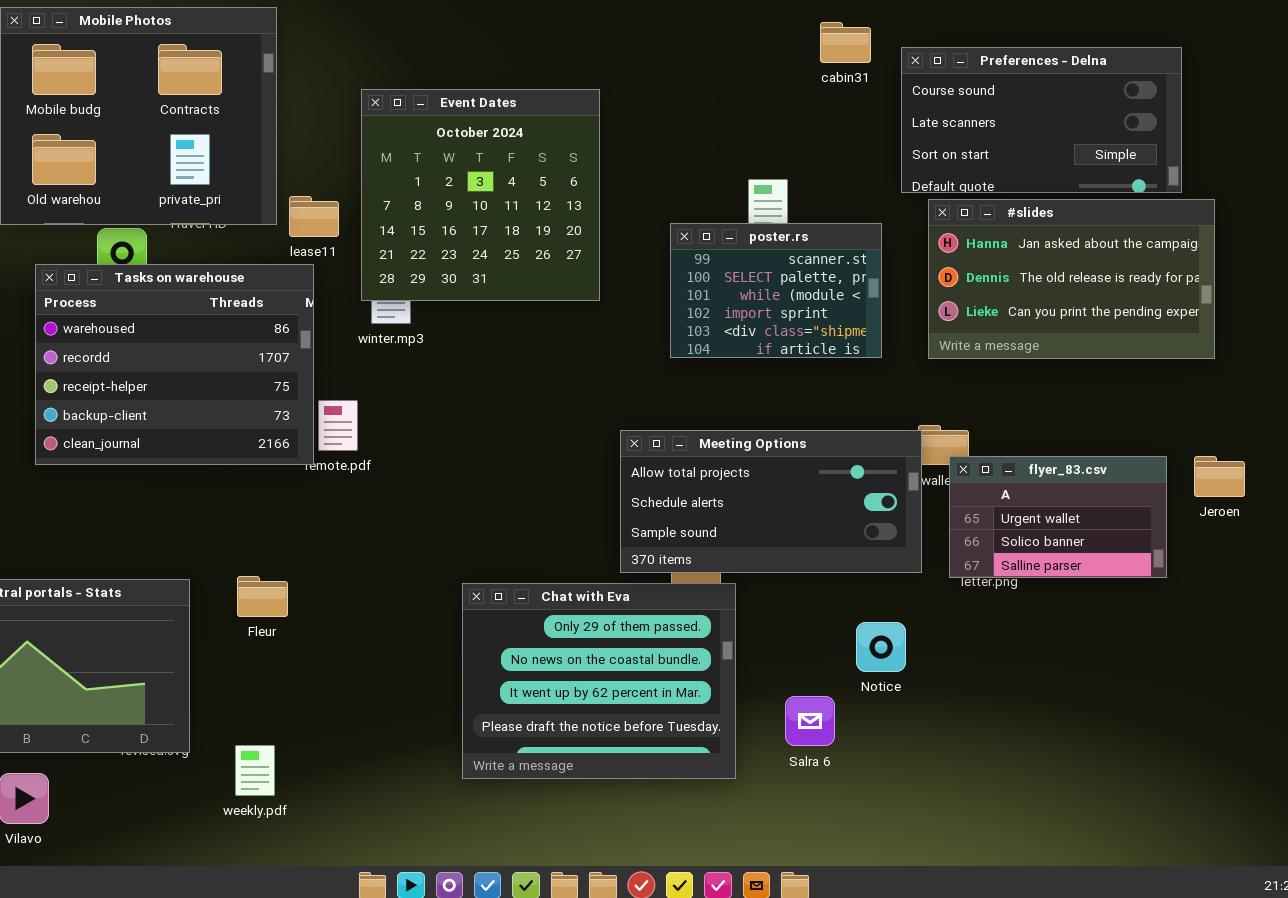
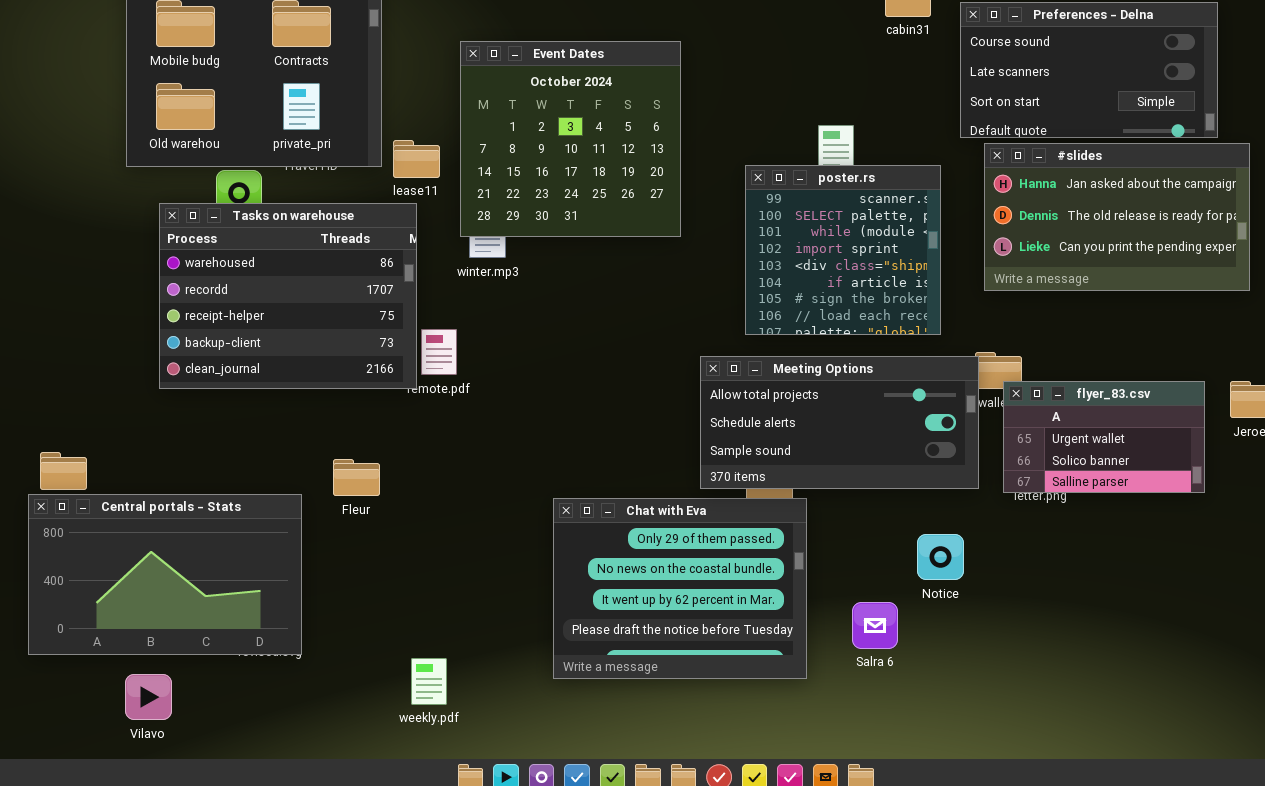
poster.rs: [670,223,882,358] -> [745,165,941,335], resized
Fleur: [237,576,288,617] -> [333,459,380,496], moved
weekly.pdf: [235,745,275,796] -> [411,658,447,705], moved

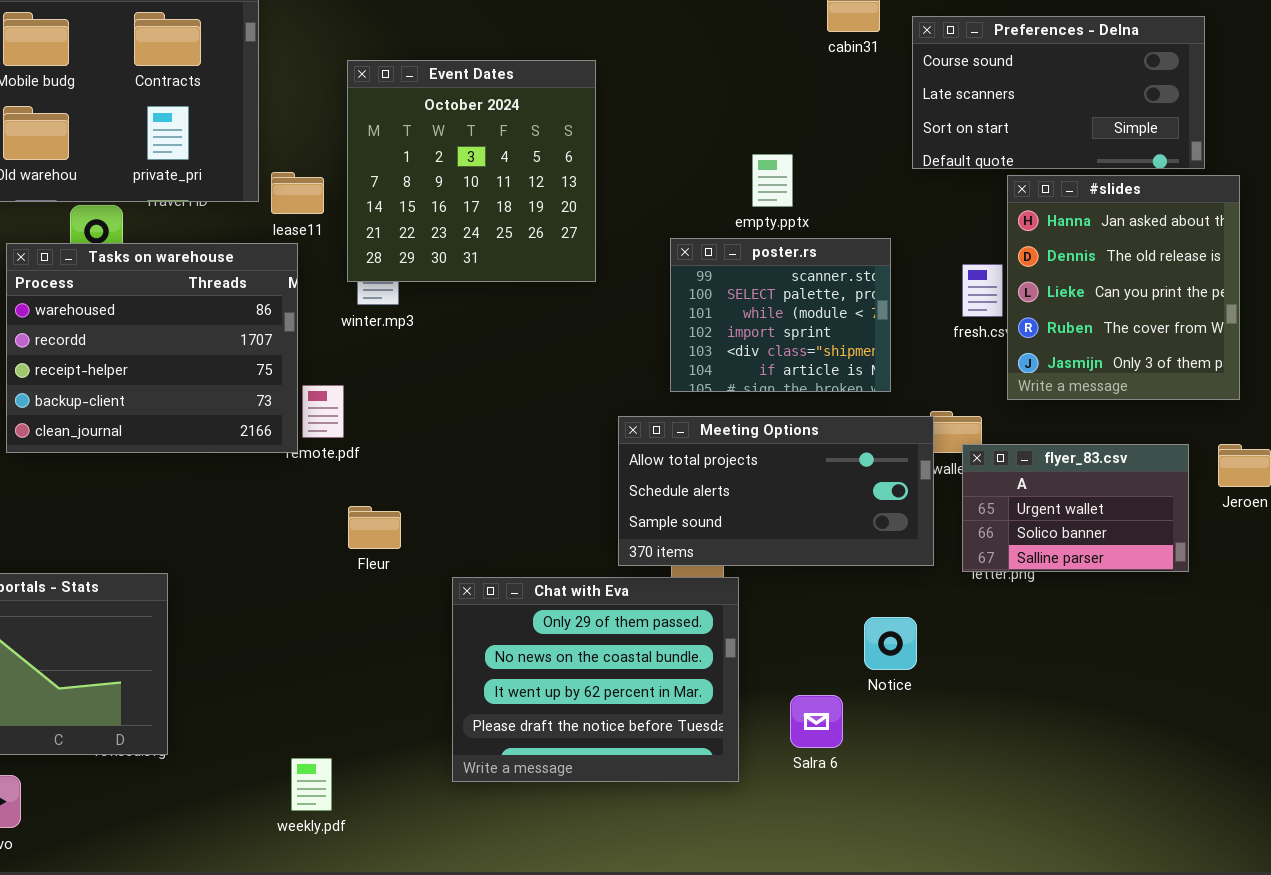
#slides: [984,143,1250,291] -> [1007,175,1240,400], resized
poster.rs: [745,165,941,335] -> [670,238,891,392], resized
Fleur: [333,459,380,496] -> [348,506,401,549], moved

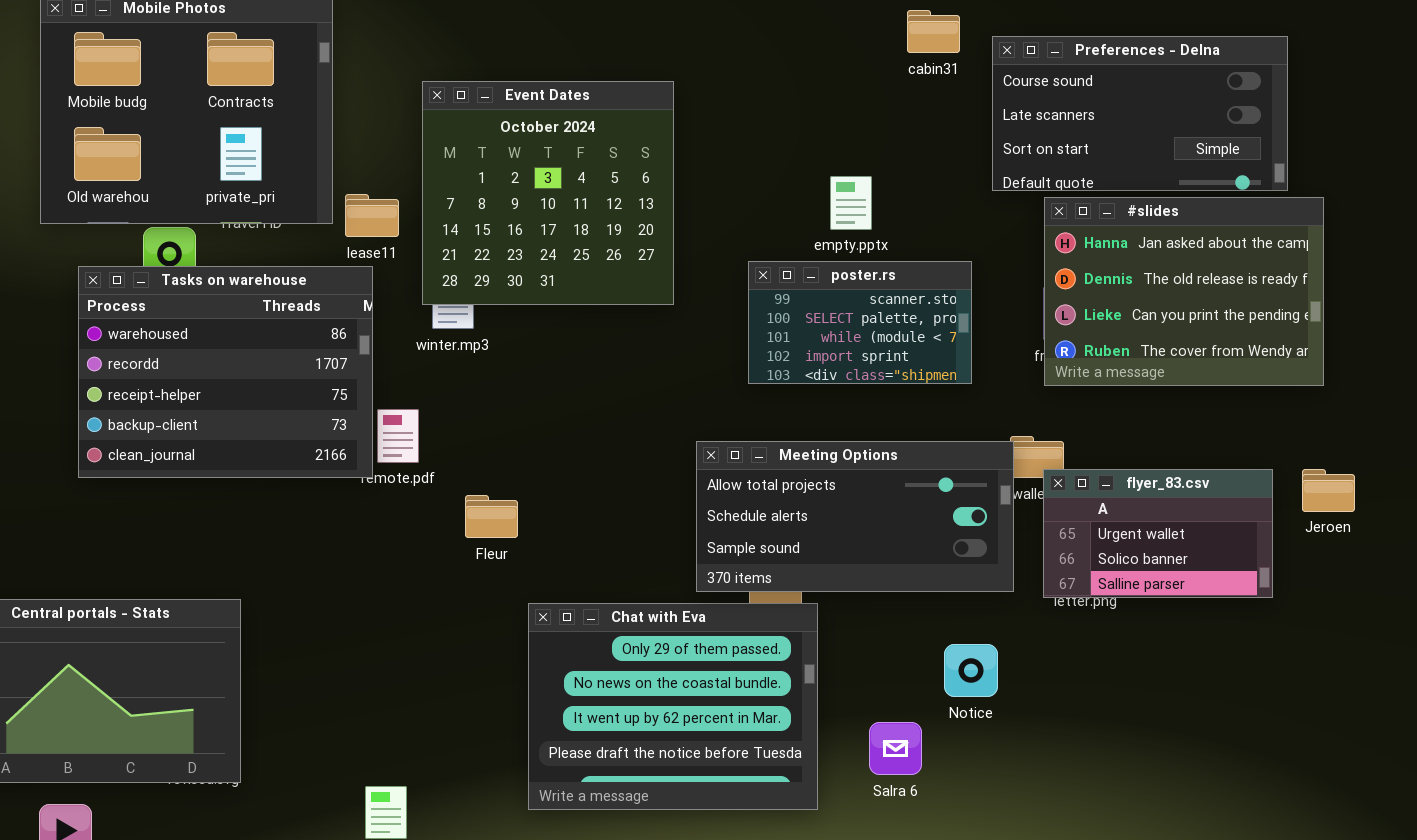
#slides: [1007,175,1240,400] -> [1044,197,1324,386], resized
poster.rs: [670,238,891,392] -> [748,261,972,384], resized
Fleur: [348,506,401,549] -> [465,495,518,538], moved

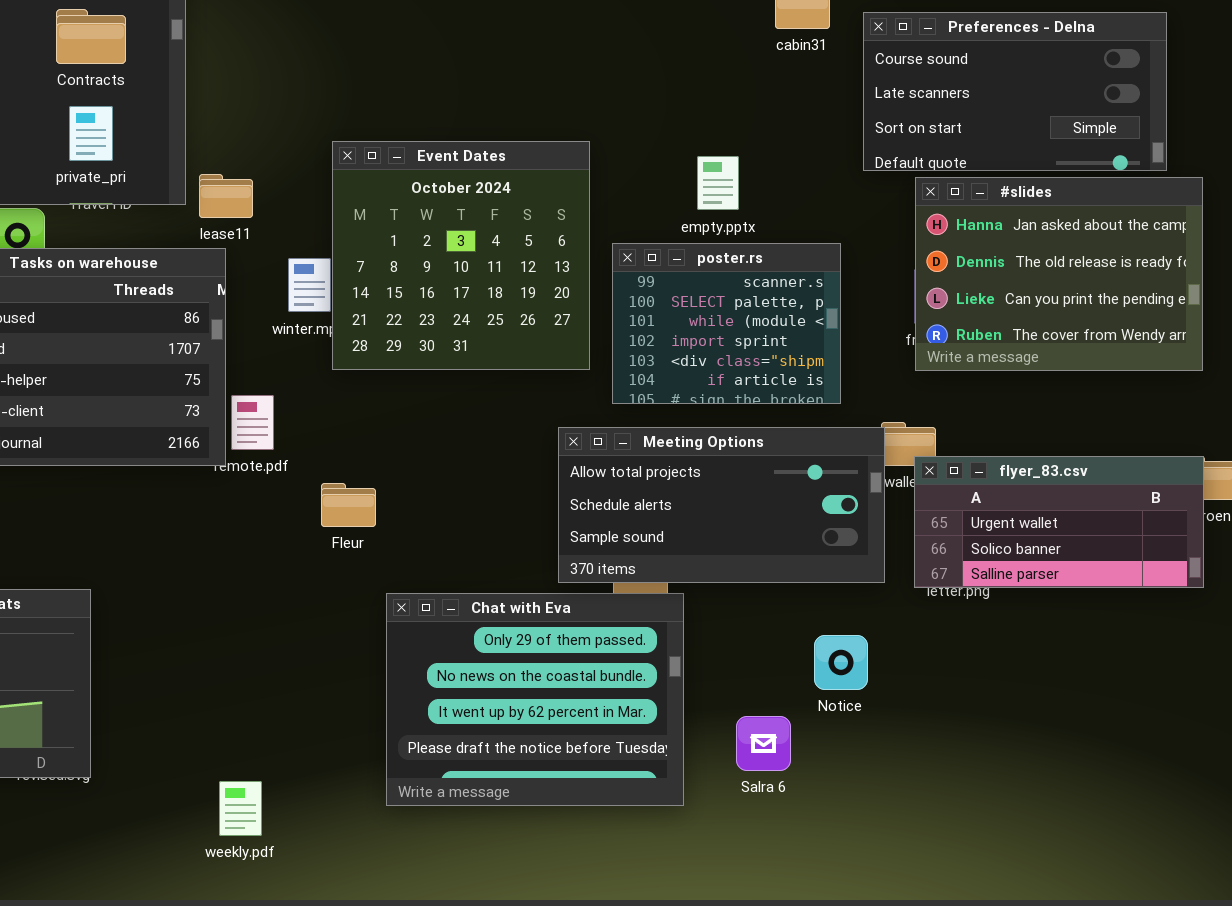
Event Dates: [422,81,674,305] -> [332,141,590,370], moved
poster.rs: [748,261,972,384] -> [612,243,841,404], resized
flyer_83.csv: [1043,469,1273,598] -> [914,456,1204,588], resized

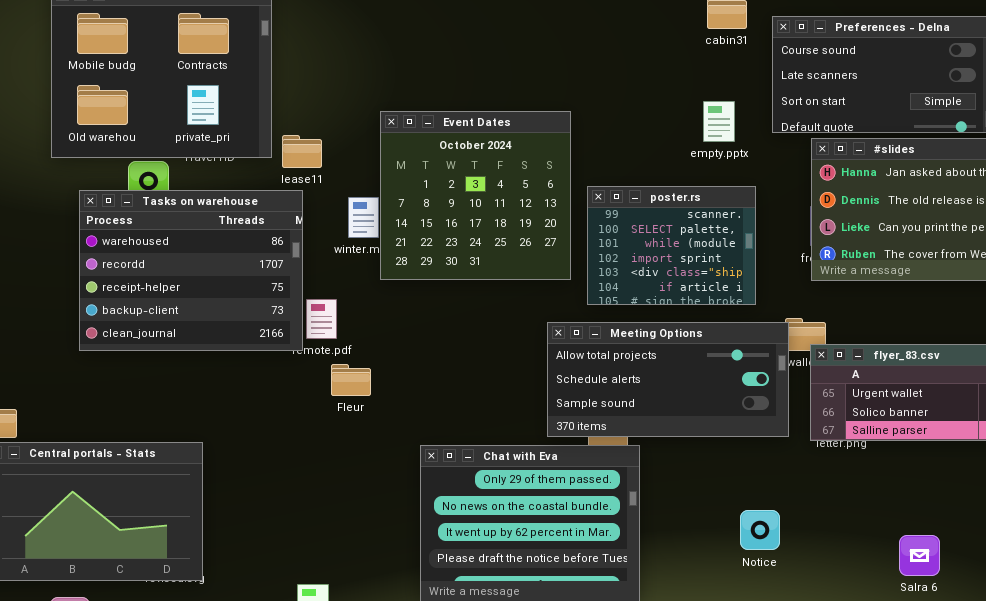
empty.pptx: [697,156,739,210] -> [703,101,735,142], moved
Fleur: [321,483,376,527] -> [331,364,371,396], moved
Notice: [814,635,868,690] -> [740,510,780,550], moved
Salra 6: [736,716,791,771] -> [899,535,940,576], moved

